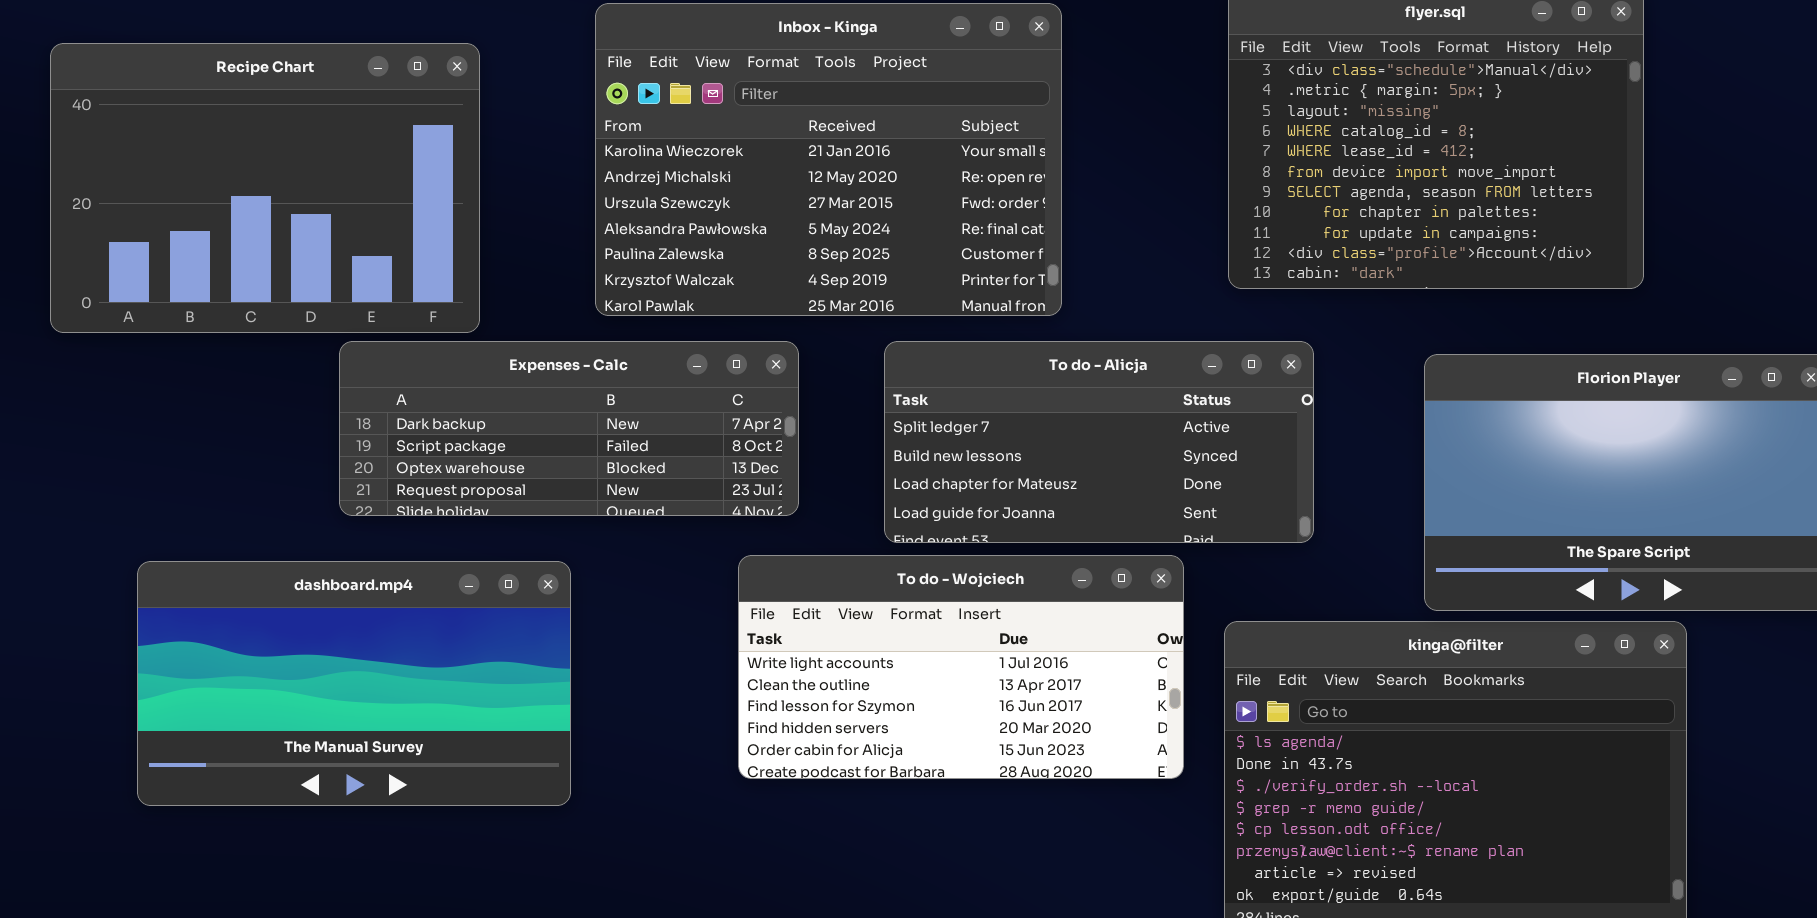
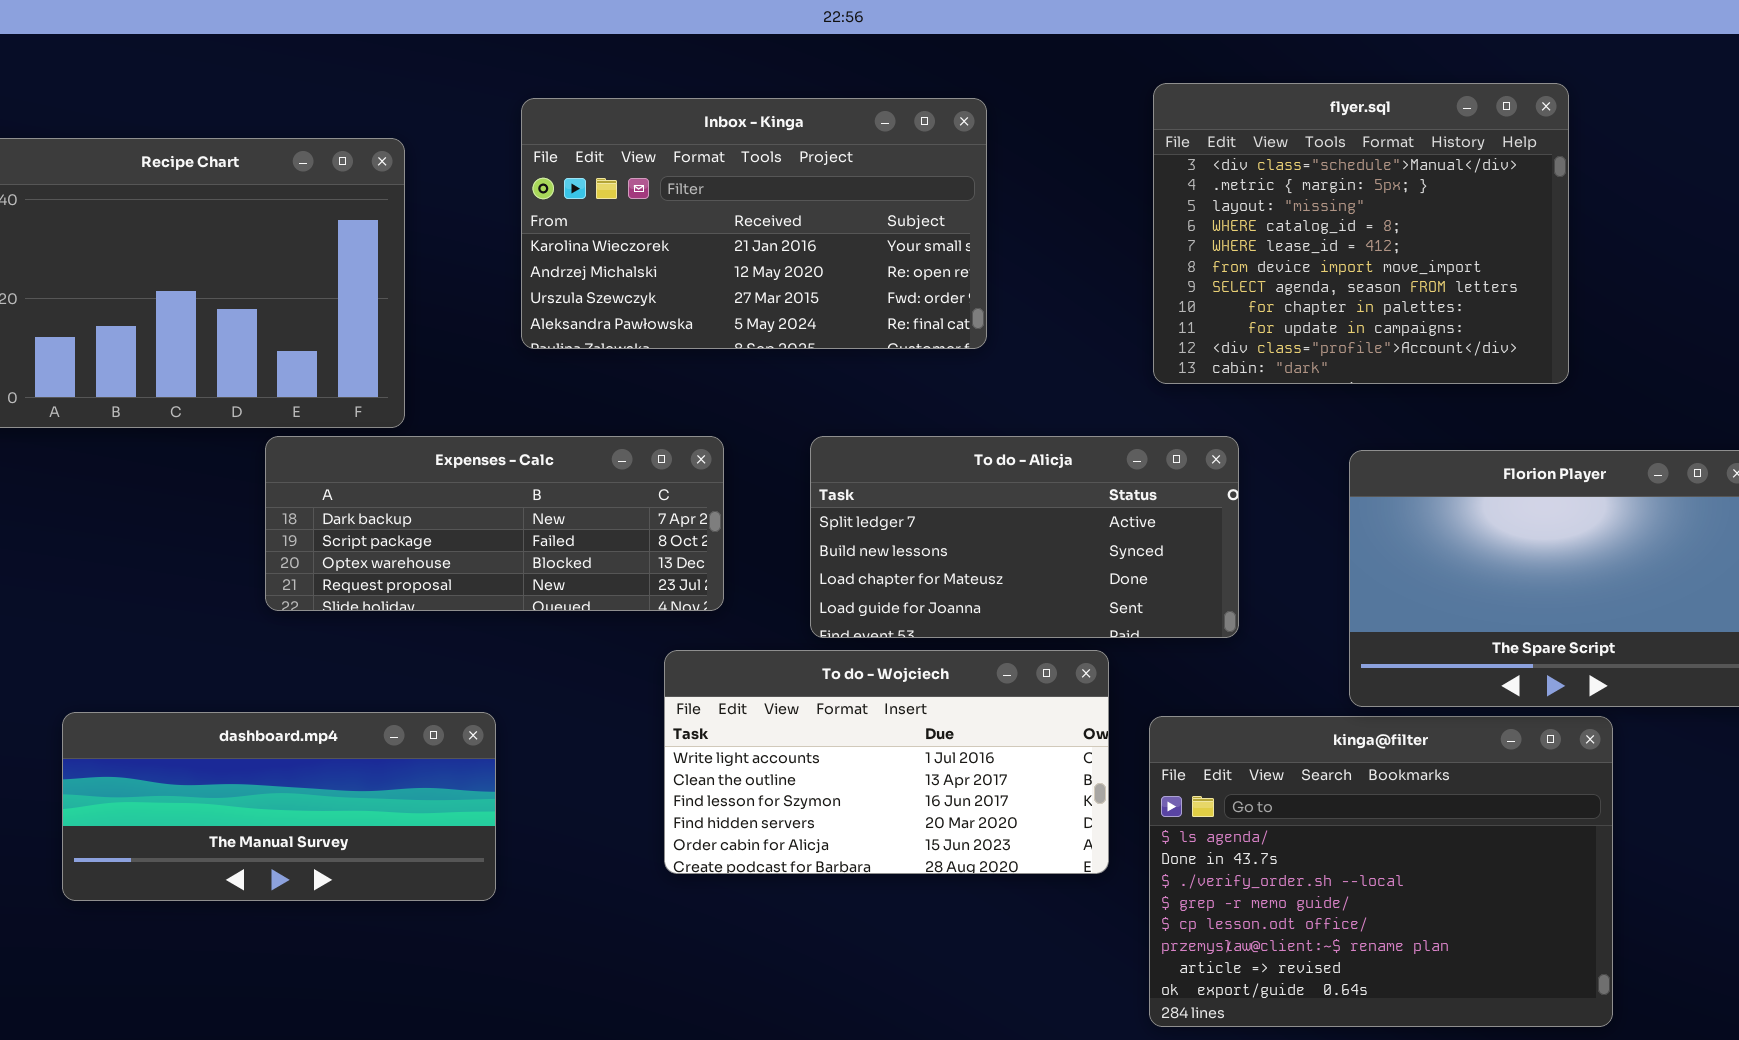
Inbox - Kinga: [595,3,1062,316] -> [521,98,987,349], resized
dashboard.mp4: [137,561,571,806] -> [62,712,496,901], resized

